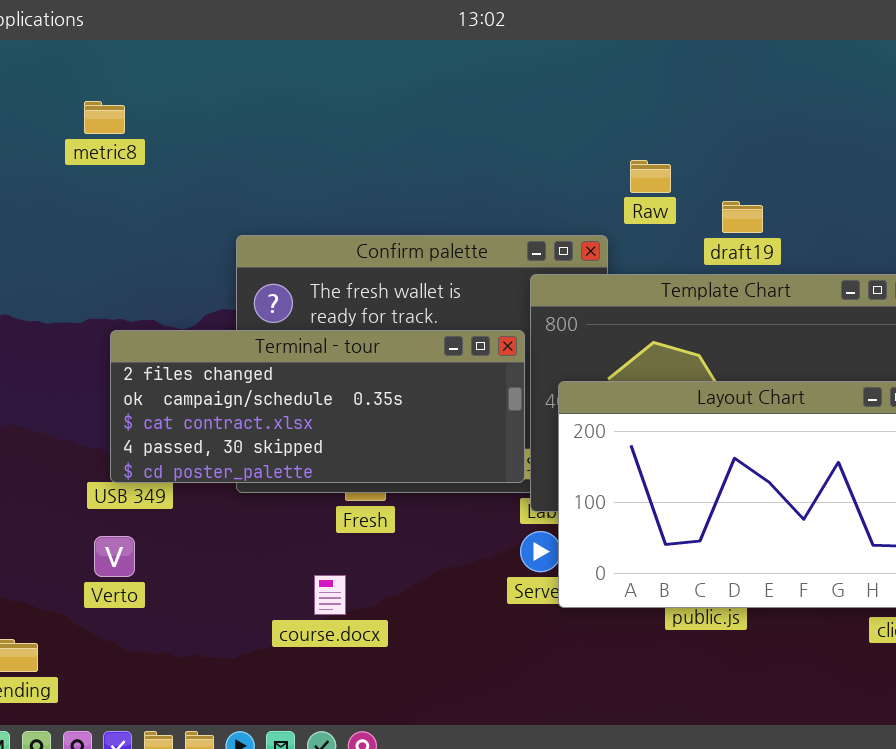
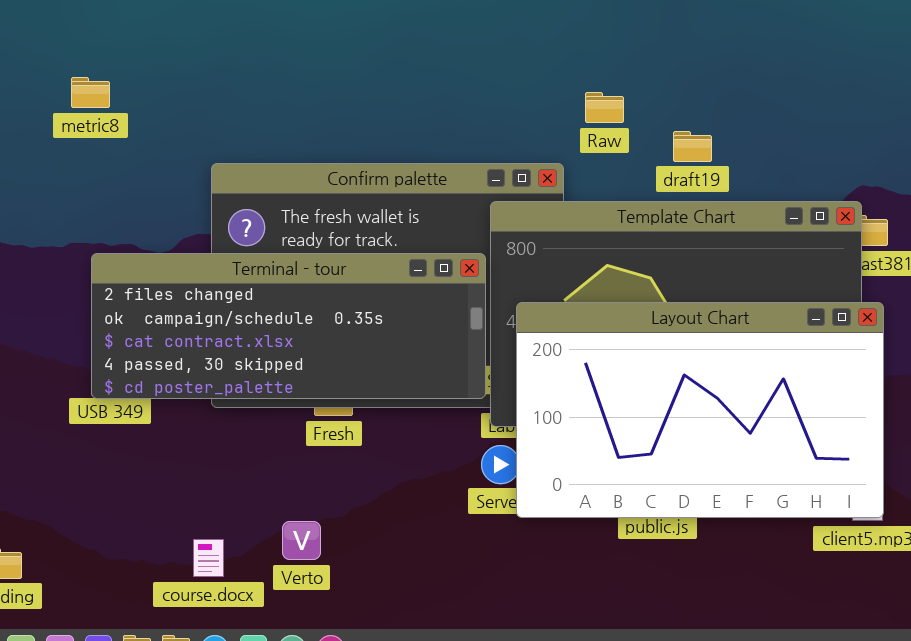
metric8: [84,101,125,134] -> [71,77,110,108], moved
Verto: [94,536,135,577] -> [282,521,321,560], moved
course.docx: [314,575,346,615] -> [193,539,224,577], moved

